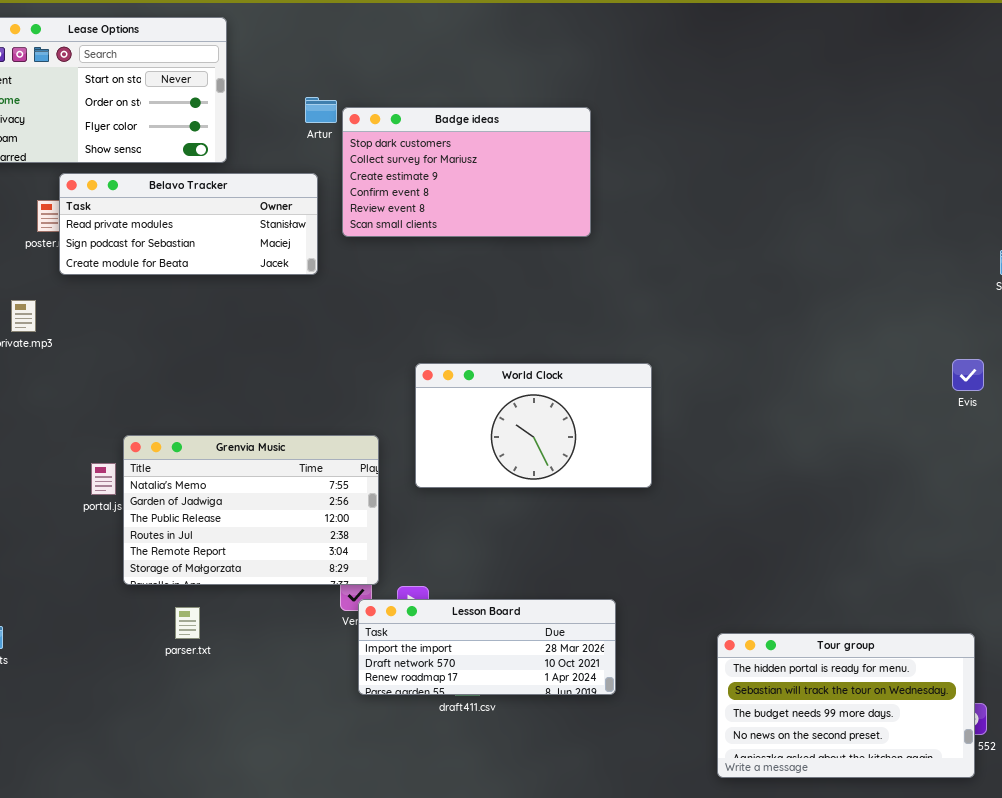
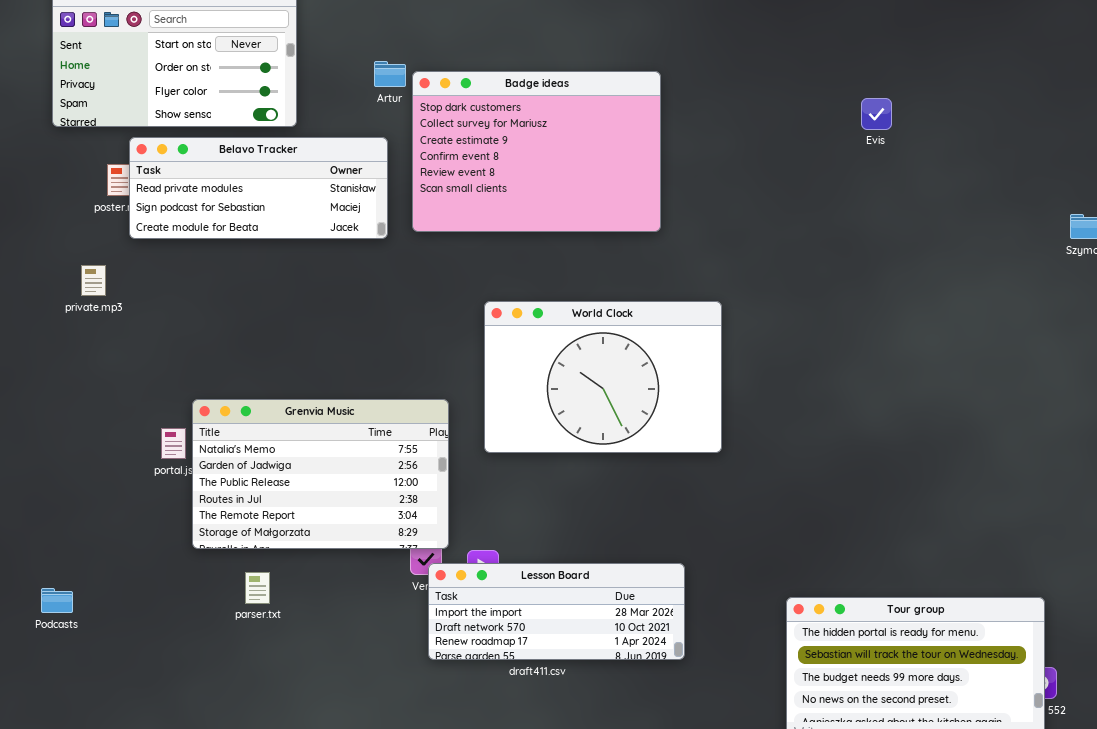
Badge ideas: [342,107,591,237] -> [412,71,661,232], resized
Evis: [952,359,984,391] -> [861,98,892,130], moved
World Clock: [415,363,652,488] -> [484,301,722,453], resized

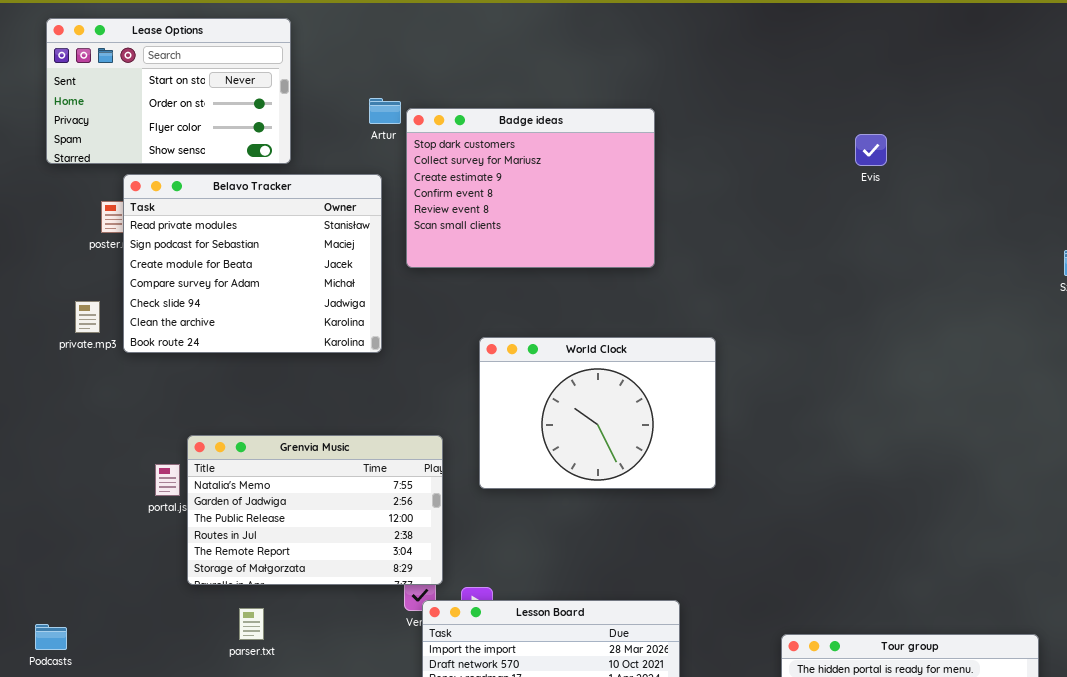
Belavo Tracker: [129,137,388,239] -> [123,174,382,353], resized

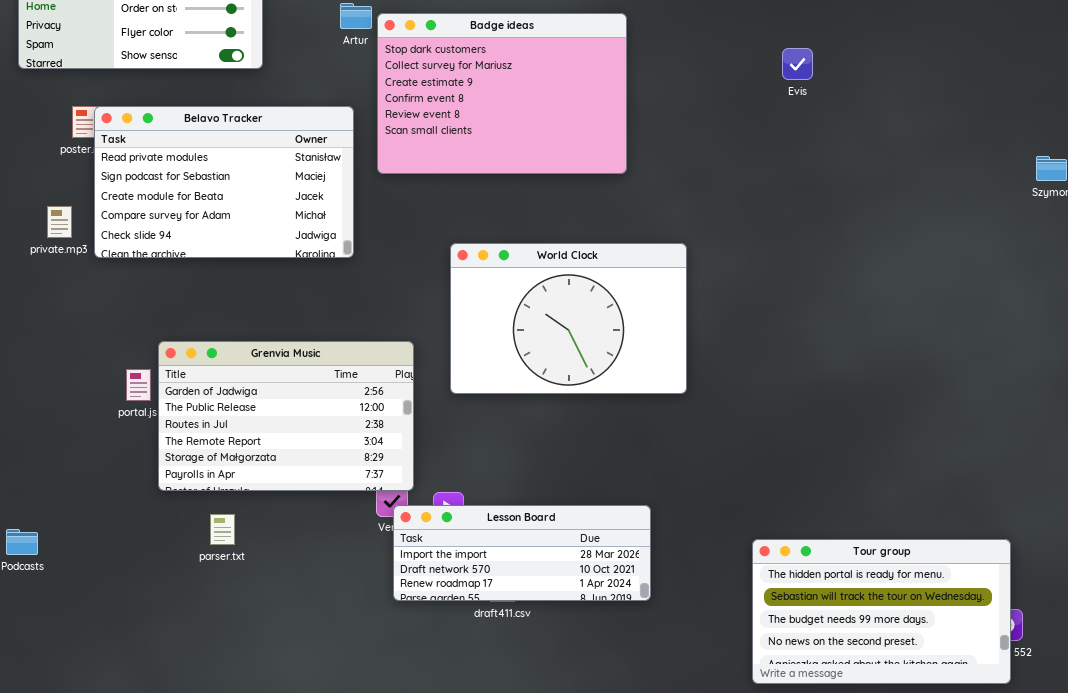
Evis: [855,134,887,166] -> [782,48,813,80], moved
Belavo Tracker: [123,174,382,353] -> [94,106,354,258], resized
Grenvia Music: [187,435,443,585] -> [158,341,414,491], scrolled down 1 row

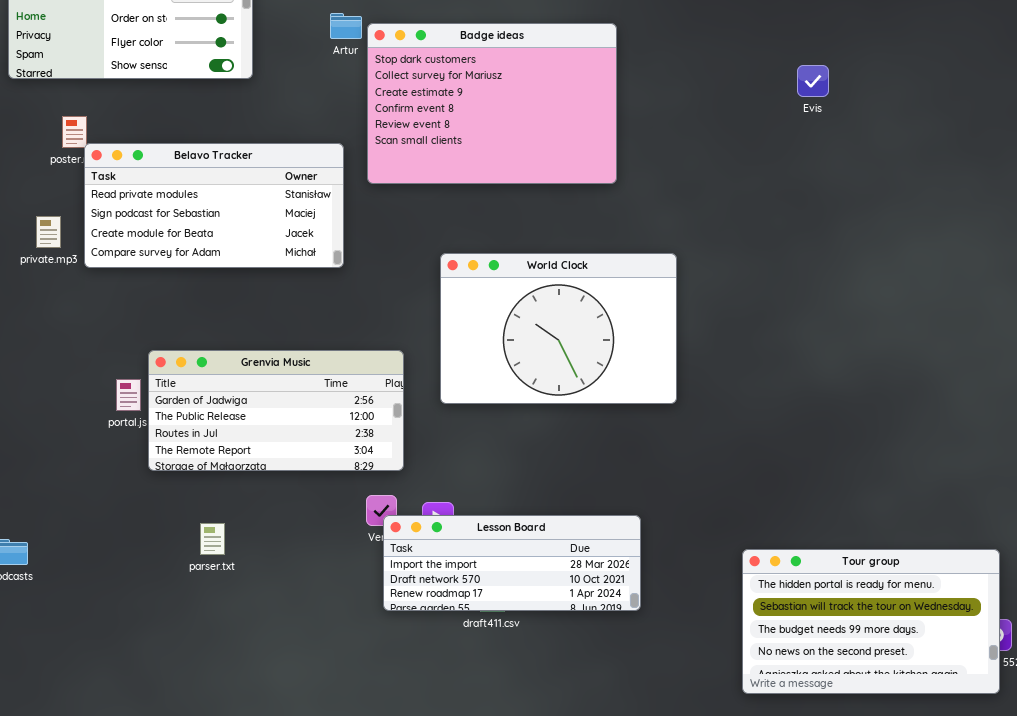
Evis: [782,48,813,80] -> [797,65,829,97], moved
Belavo Tracker: [94,106,354,258] -> [84,143,344,268], resized
Grenvia Music: [158,341,414,491] -> [148,350,404,471], resized

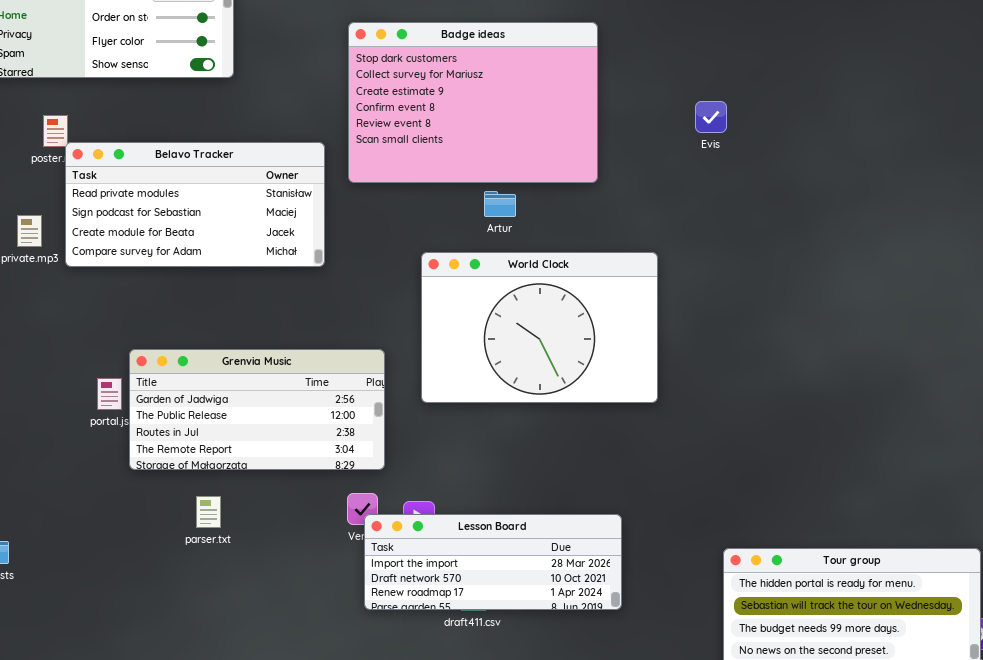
Artur: [330,13,362,39] -> [484,191,516,217], moved
Evis: [797,65,829,97] -> [695,101,727,133], moved
parser.txt: [200,523,225,555] -> [196,496,221,528], moved

